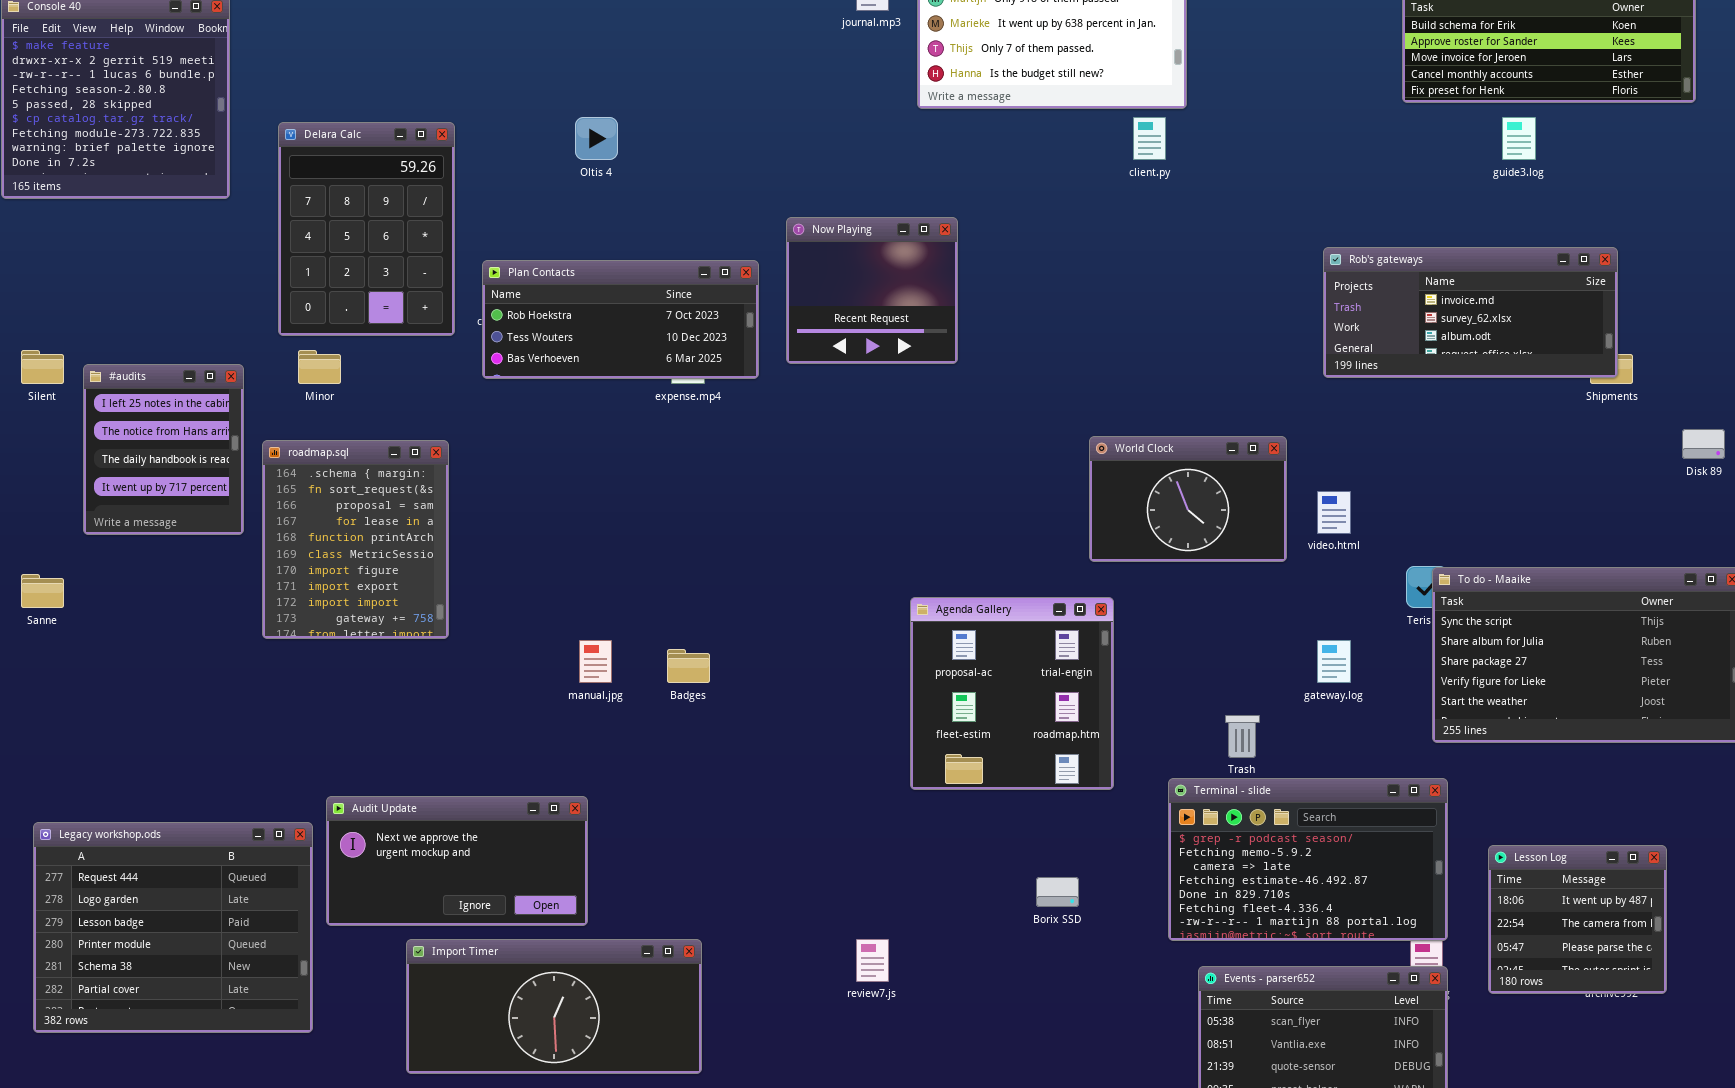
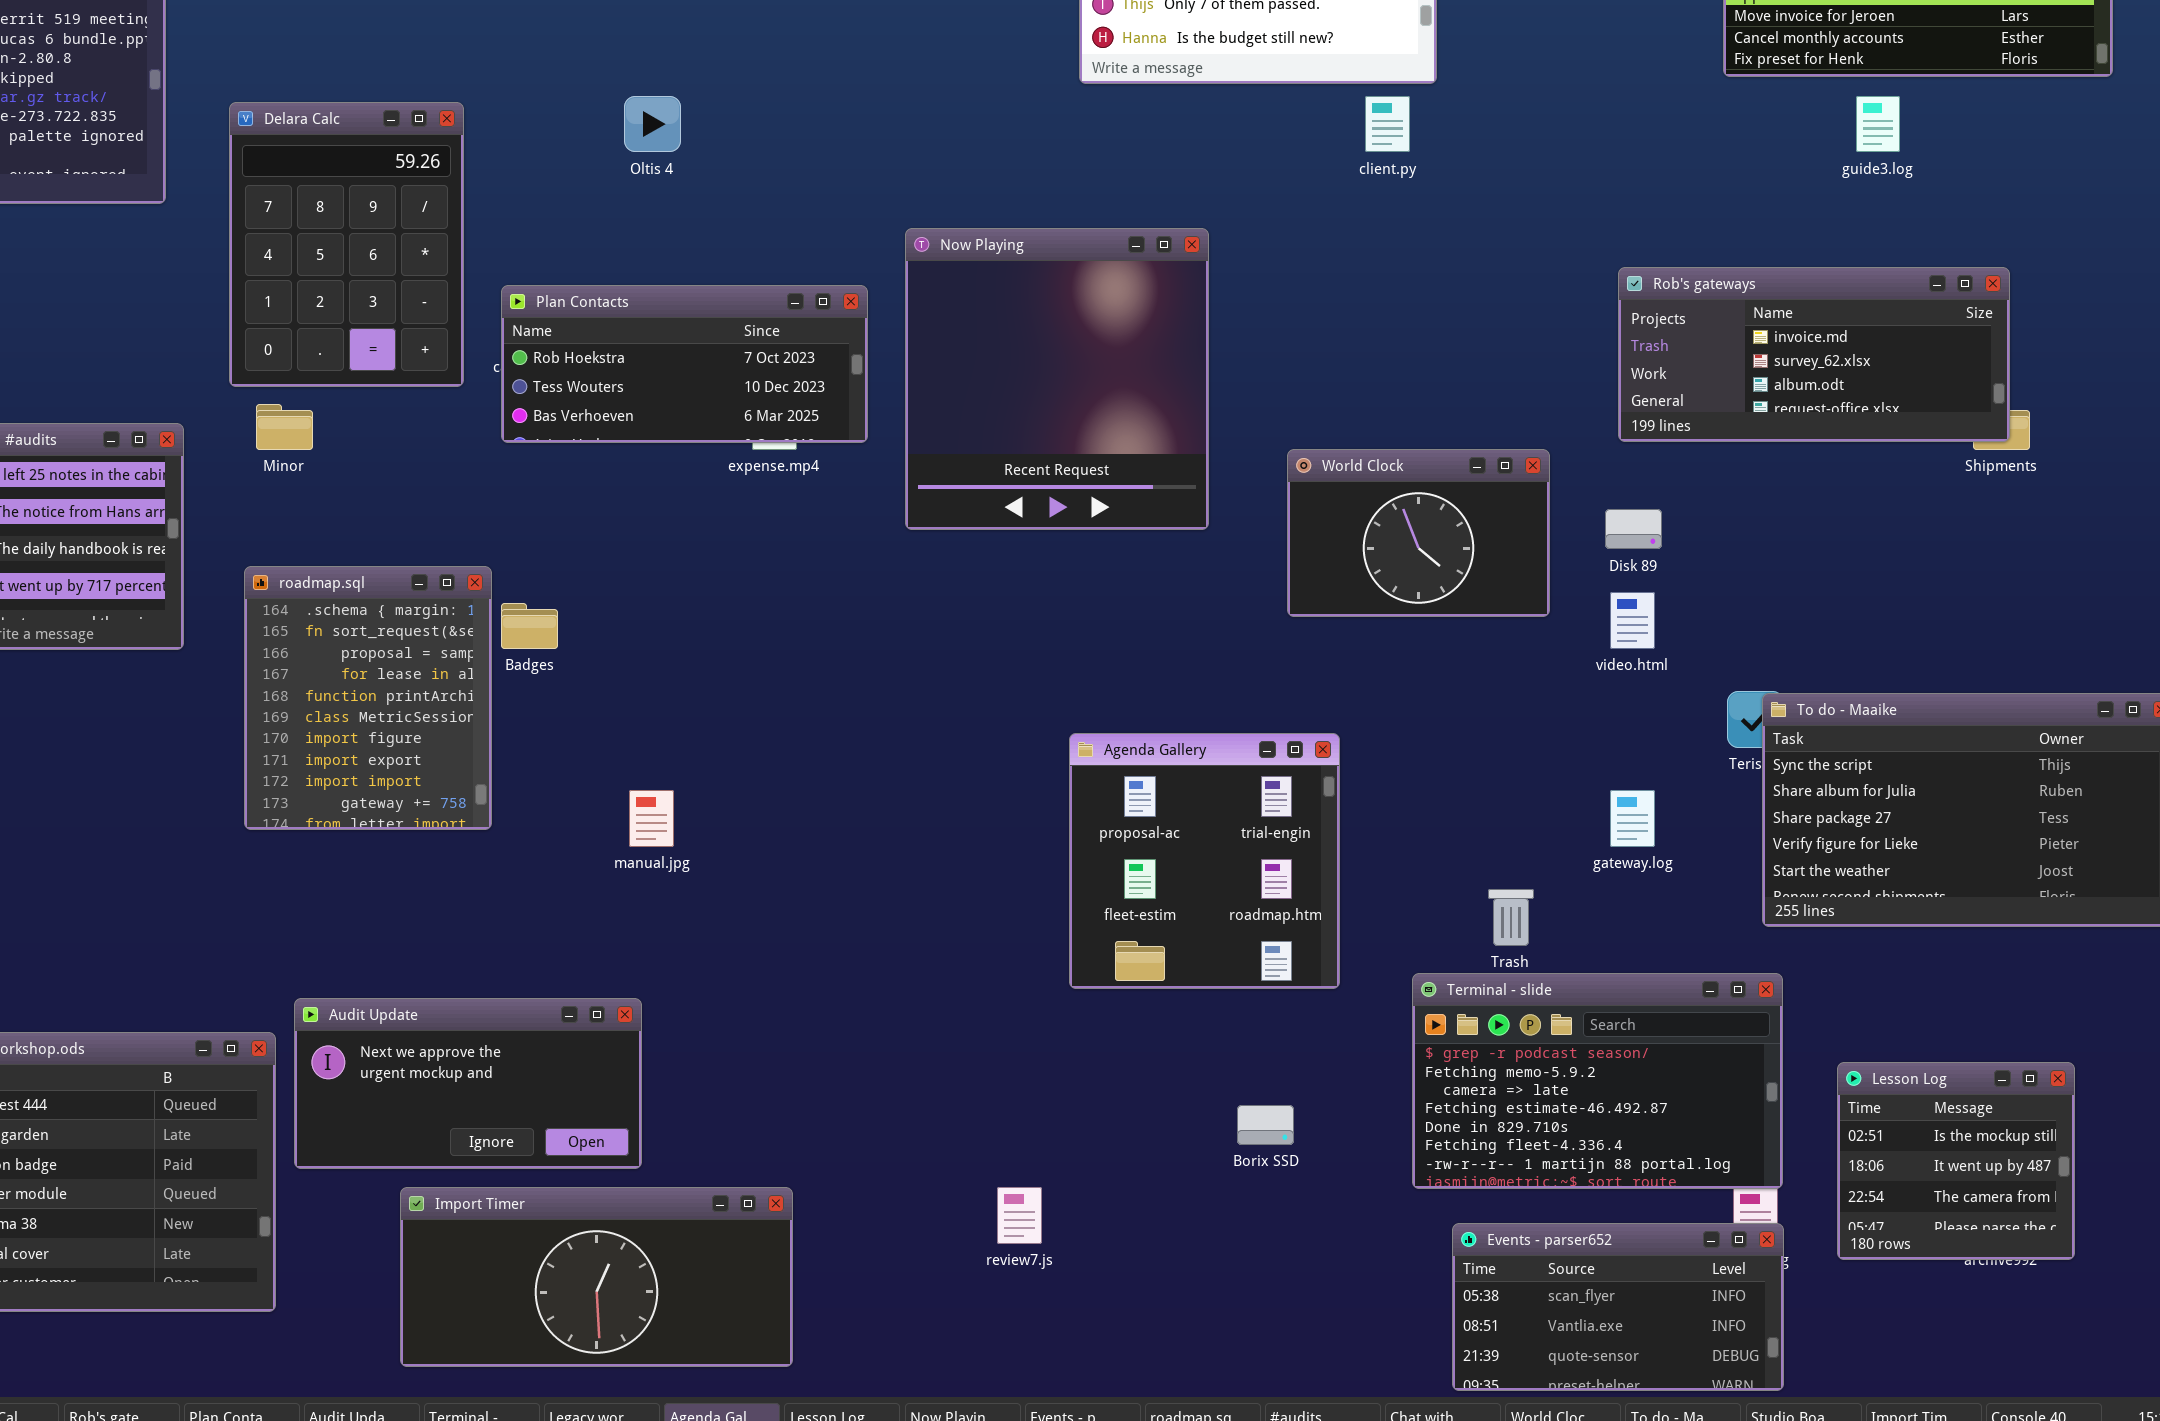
Now Playing: [786,217,958,364] -> [905,228,1209,530], resized
Disk 89: [1682,429,1725,459] -> [1605,509,1662,549], moved
World Clock: [1089,436,1287,562] -> [1287,449,1550,617], moved
roadmap.sql: [262,440,449,639] -> [244,566,492,830], moved
Badges: [667,649,710,683] -> [501,603,558,649], moved
Lesson Log: [1488,845,1667,994] -> [1837,1062,2075,1260], scrolled up 1 row

